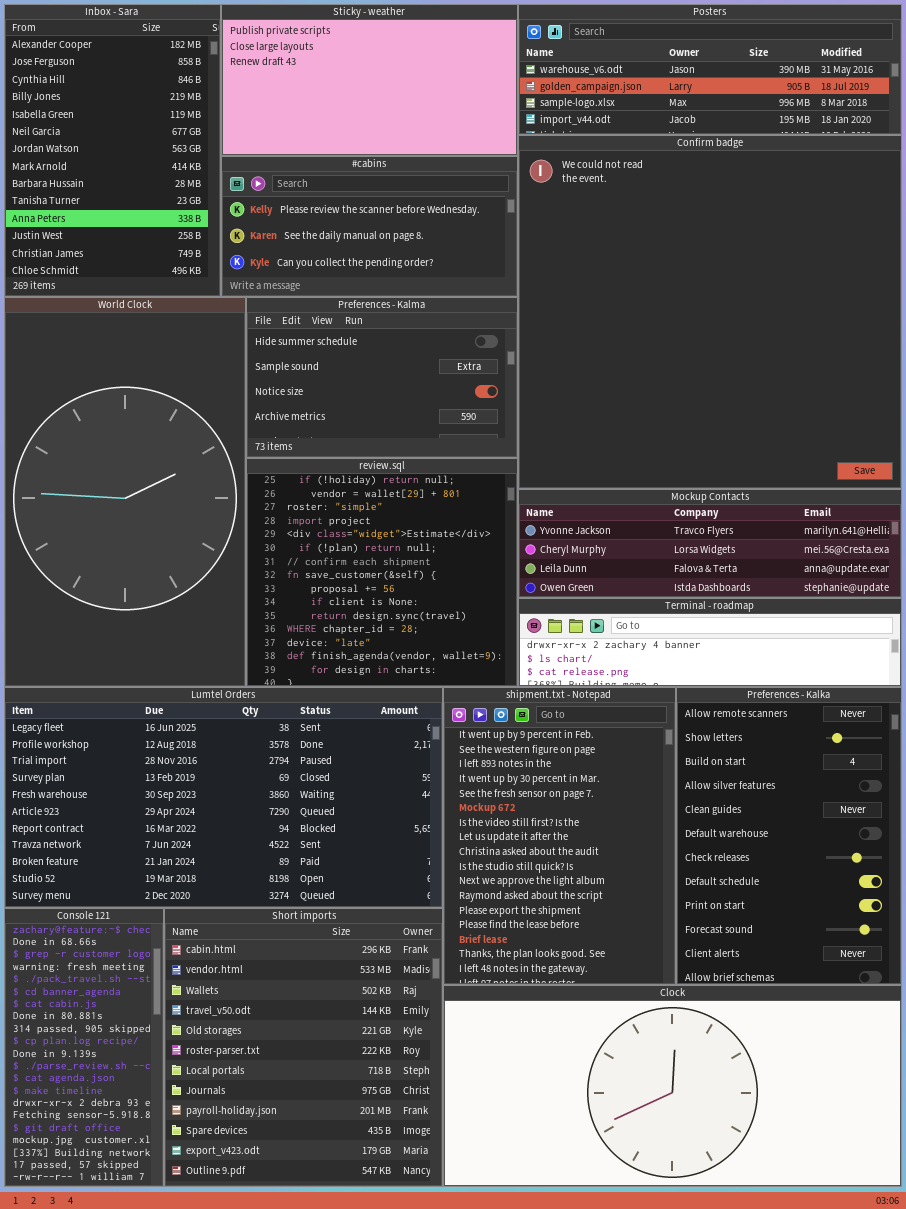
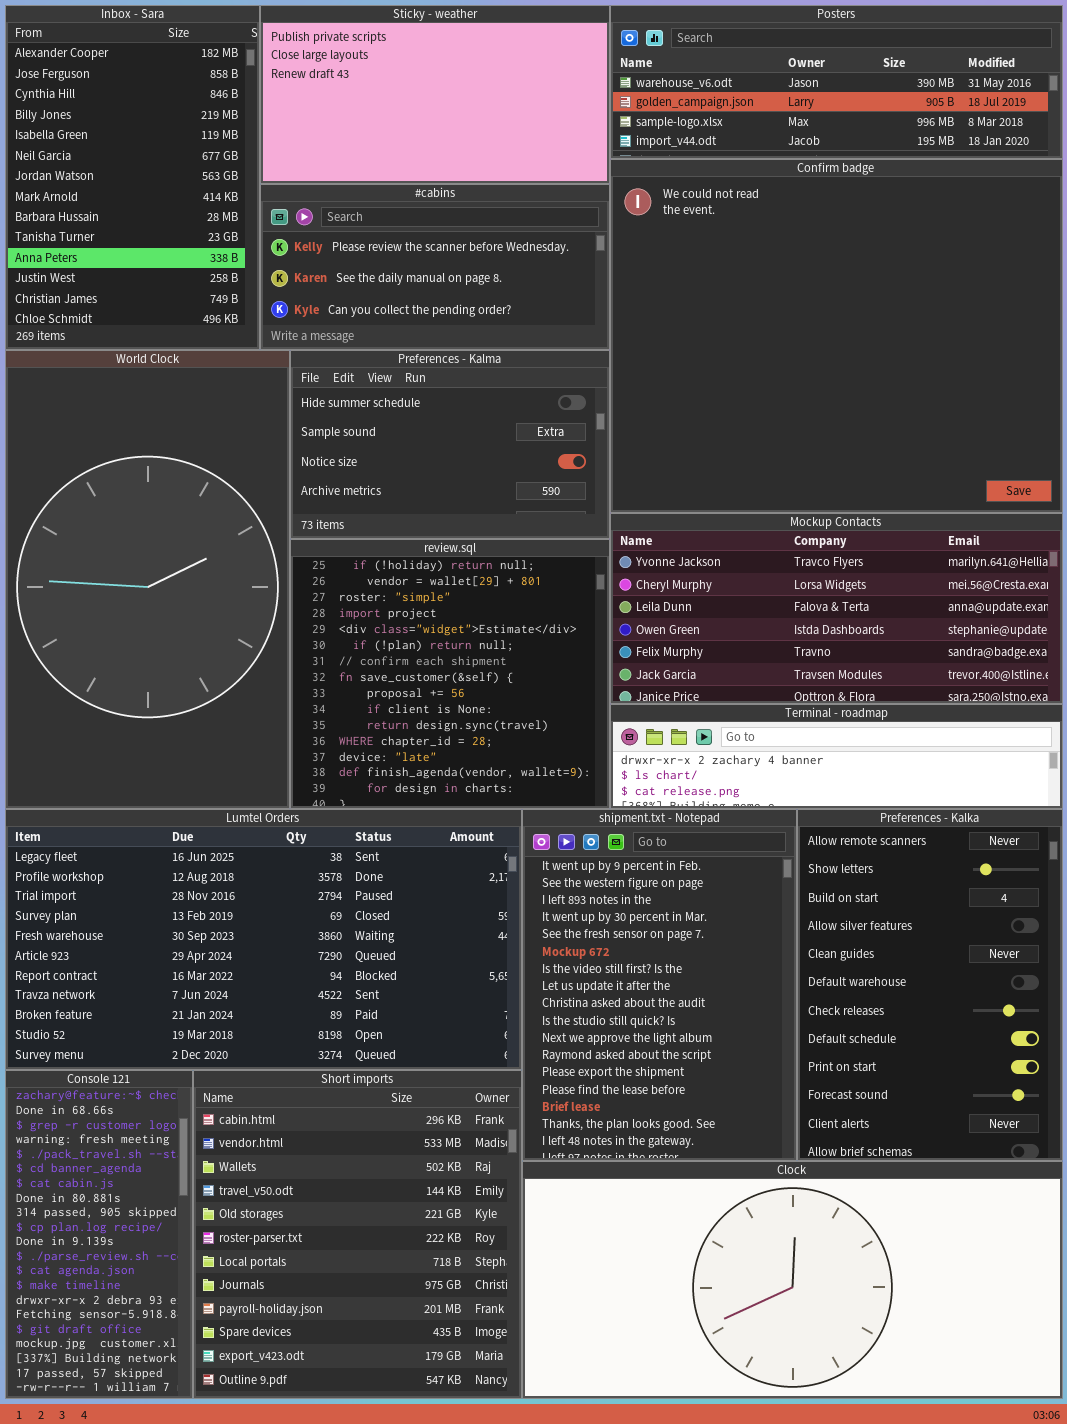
Confirm badge: [518,135,902,489] -> [610,159,1063,513], resized
Mockup Contacts: [518,489,902,598] -> [610,513,1063,704], resized

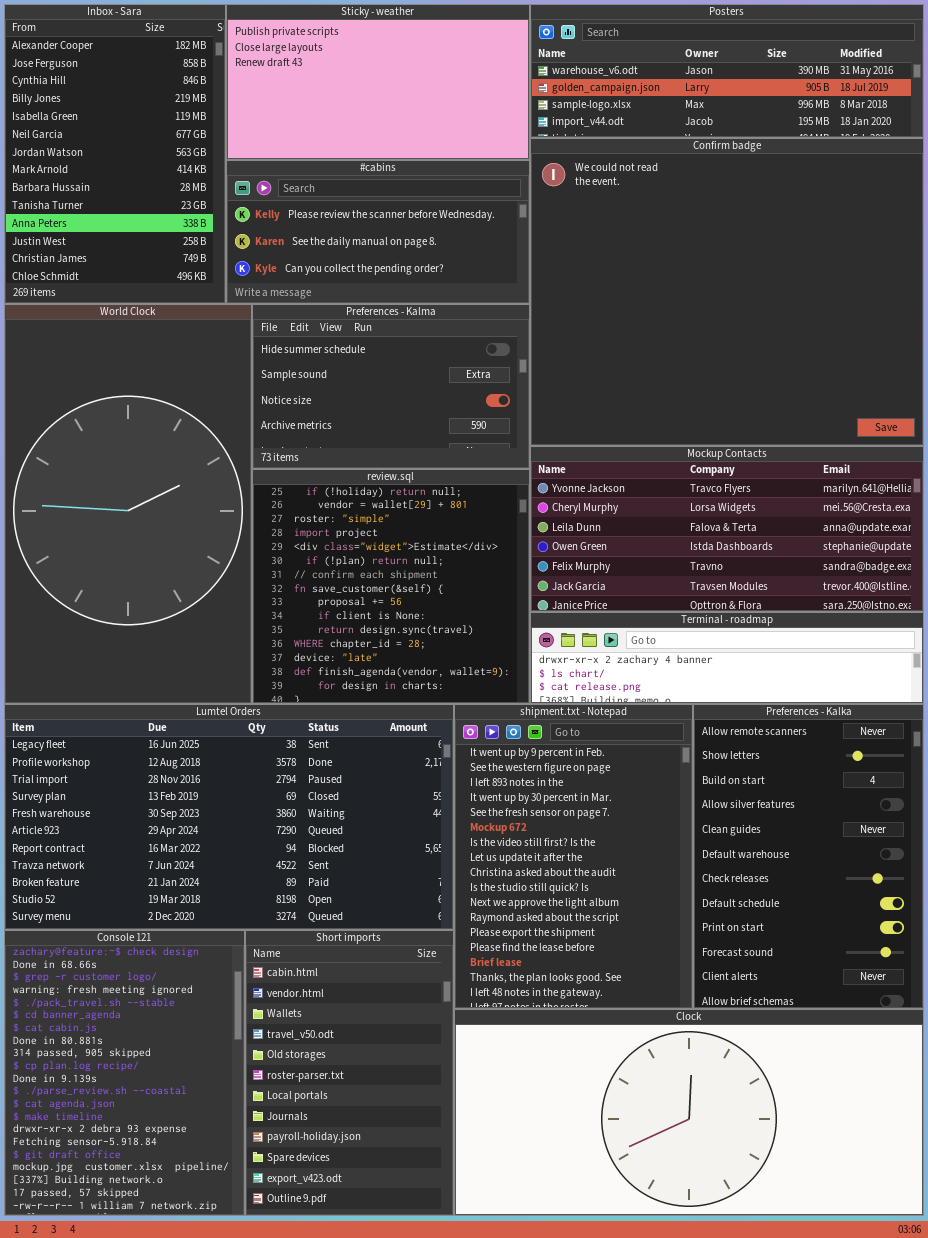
Console 121: [5,1070,193,1399] -> [4,930,245,1216], resized
Short imports: [193,1070,522,1399] -> [245,930,454,1216], resized

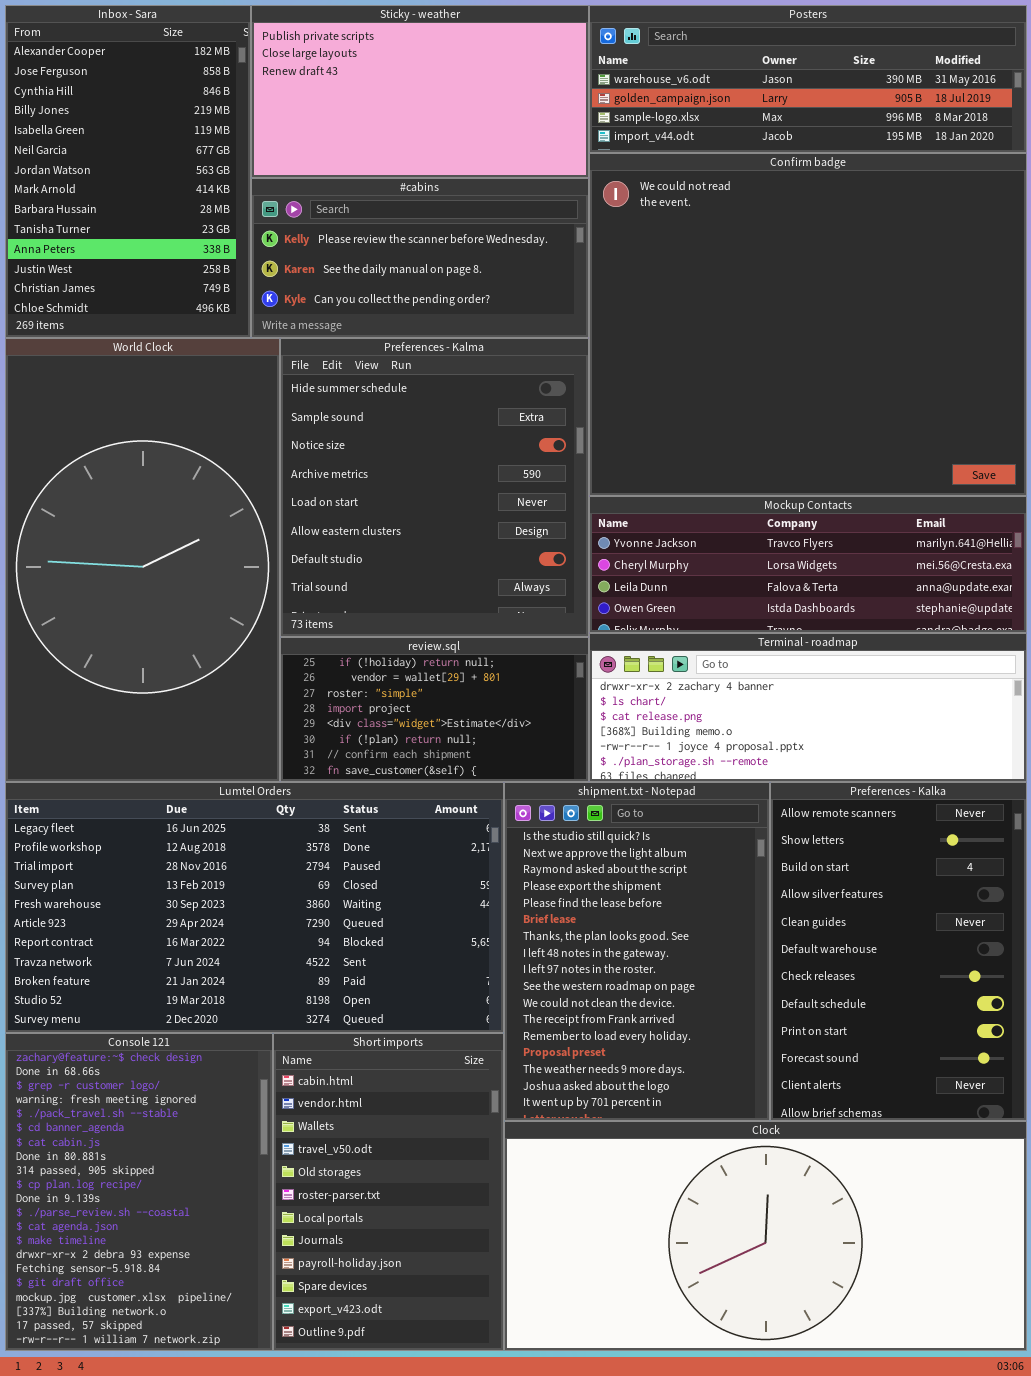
Preferences - Kalma: [252,304,530,469] -> [280,338,589,637], resized
Mockup Contacts: [530,446,924,612] -> [589,496,1027,633], resized
review.sql: [252,469,530,704] -> [280,637,589,782], resized
Terminal - roadmap: [530,612,924,704] -> [589,633,1027,782], resized
shipment.txt - Notepad: [454,704,693,1009] -> [504,782,770,1121], scrolled down 9 rows

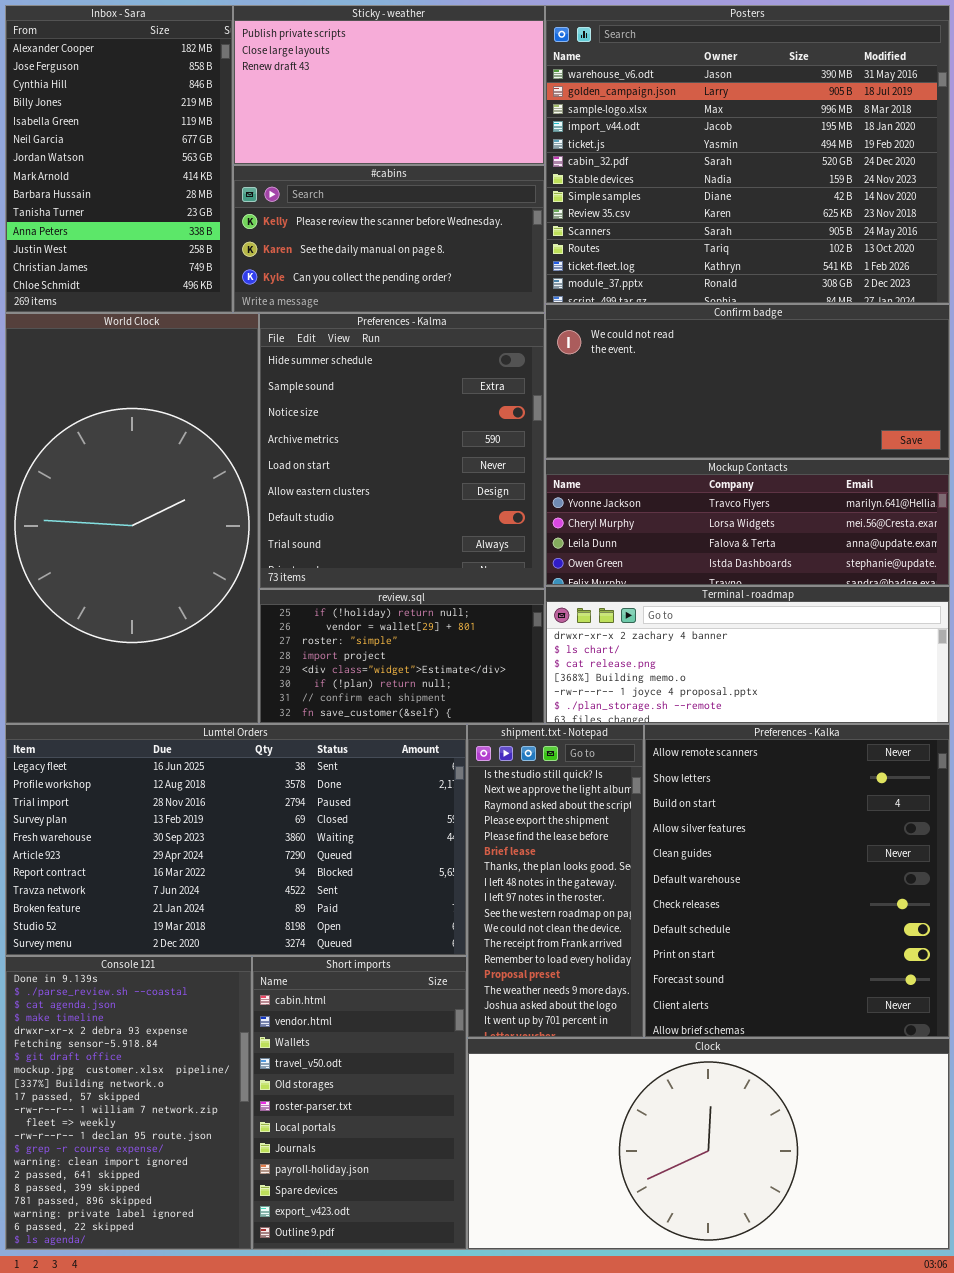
Posters: [589,5,1027,153] -> [545,5,950,304], resized
Confirm badge: [589,153,1027,496] -> [545,304,950,459], resized
shipment.txt - Notepad: [504,782,770,1121] -> [467,724,644,1038], resized
Preferences - Kalka: [770,782,1027,1121] -> [644,724,950,1038], resized
Console 121: [5,1033,273,1351] -> [5,956,252,1250], scrolled down 10 rows

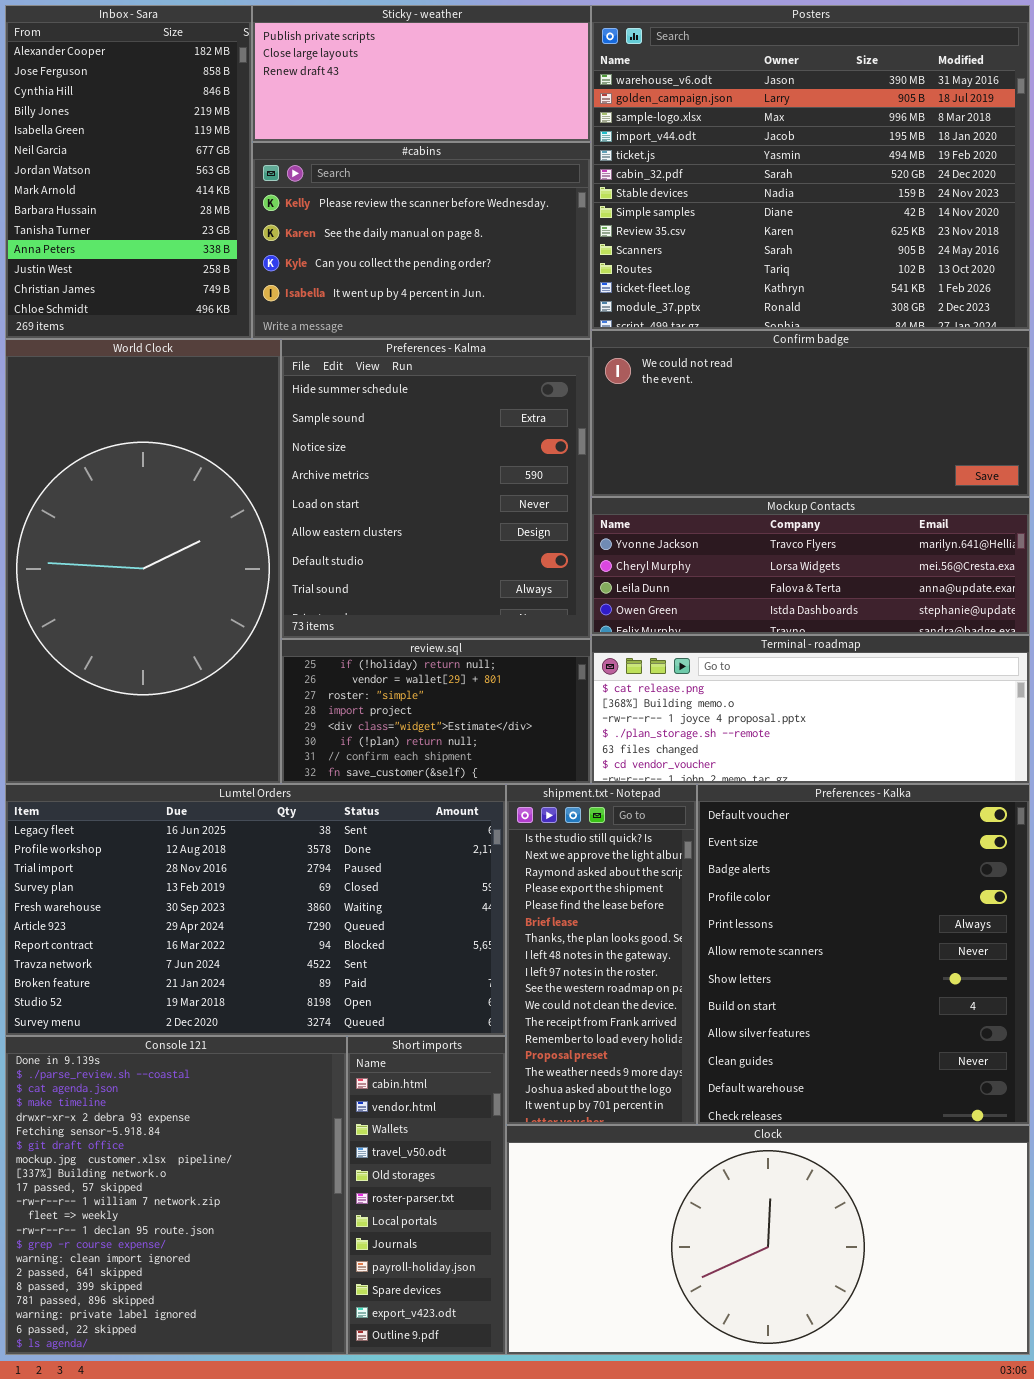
Sticky - weather: [233,5,545,165] -> [252,5,591,142], resized
#cabins: [233,165,545,313] -> [252,142,591,339], resized
Terminal - roadmap: [545,586,950,724] -> [591,635,1030,784], scrolled down 2 rows
Preferences - Kalka: [644,724,950,1038] -> [697,784,1030,1125], scrolled up 5 rows
Console 121: [5,956,252,1250] -> [5,1036,347,1355], resized
Short imports: [252,956,467,1250] -> [347,1036,506,1355], resized

